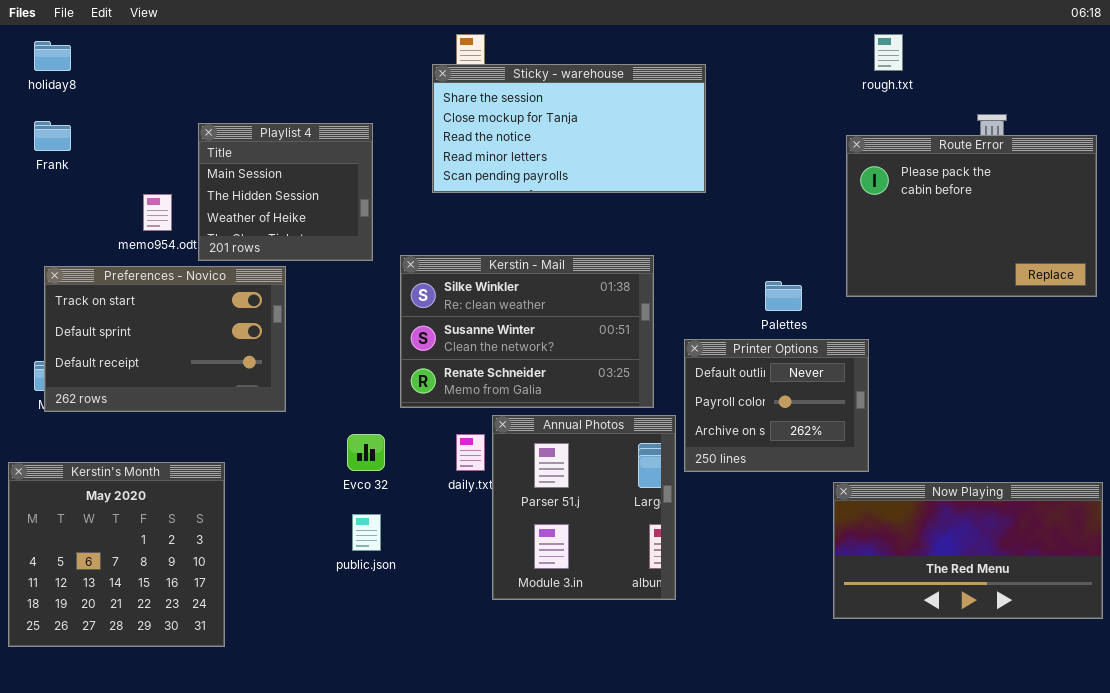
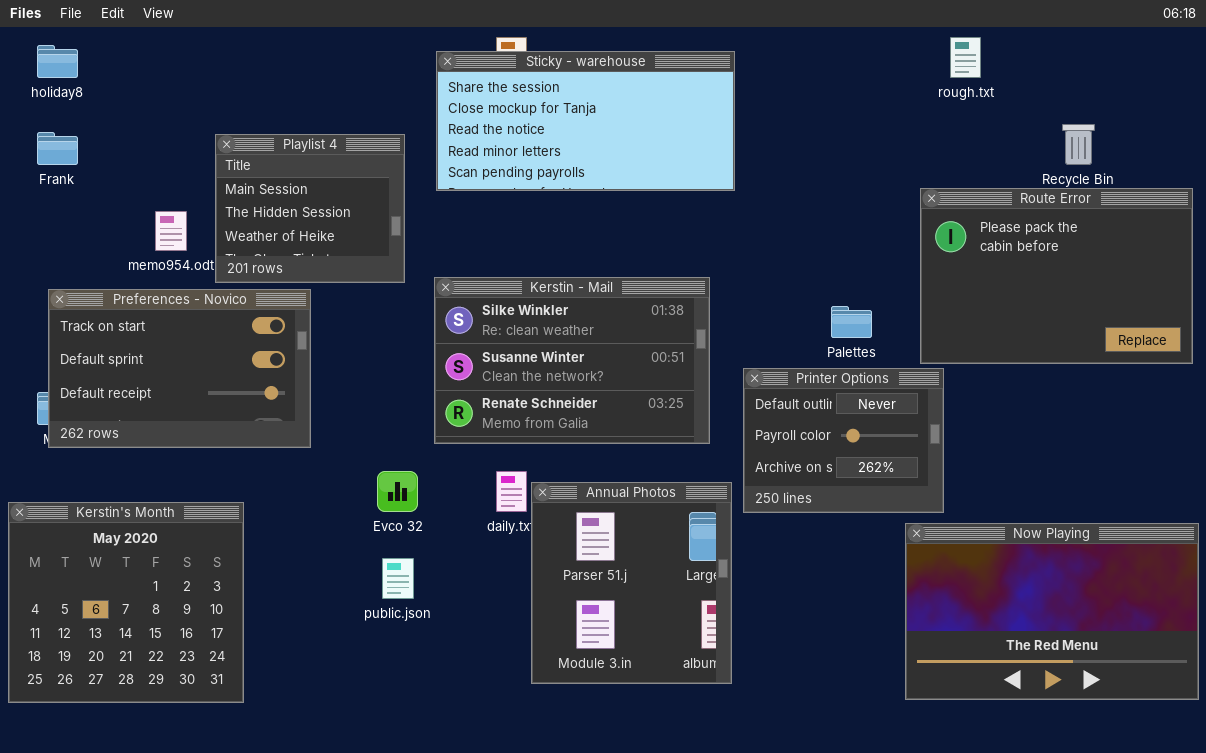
Sticky - warehouse: [432,64,706,193] -> [436,51,735,191], moved
Route Error: [846,135,1097,297] -> [920,188,1193,364], moved
Annual Photos: [492,415,676,600] -> [531,482,732,684], moved
Now Playing: [833,482,1103,619] -> [905,523,1199,700], resized

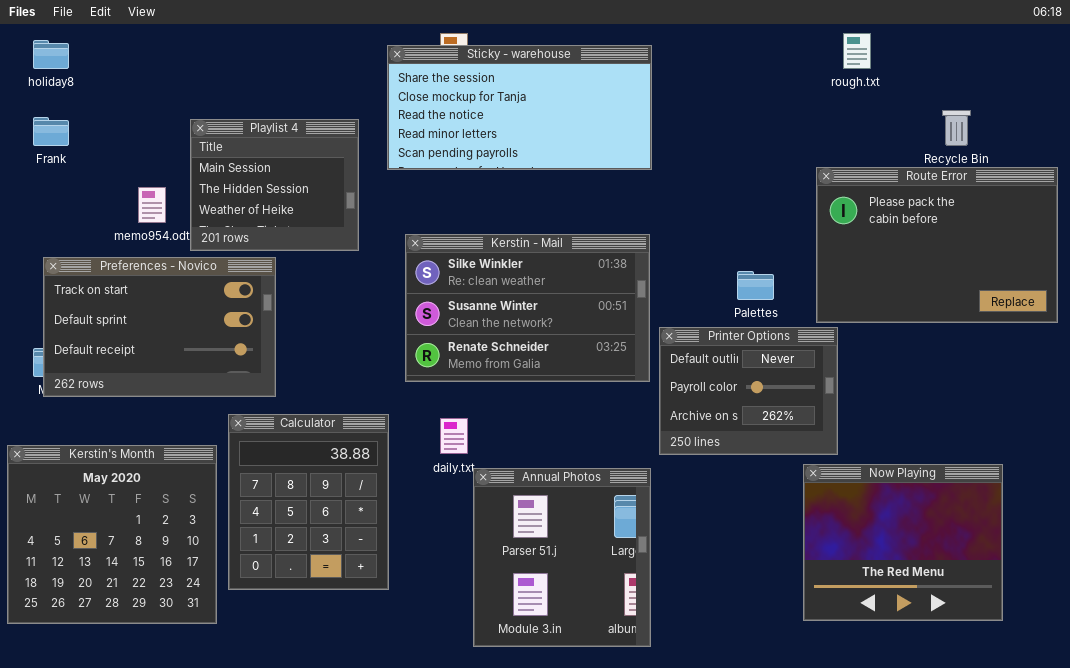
Kerstin - Mail: [434,277,710,444] -> [405,234,650,382], moved
Calculator: none -> [228,414,389,590], opened
Annual Photos: [531,482,732,684] -> [473,468,651,647], moved
Now Playing: [905,523,1199,700] -> [803,464,1003,621], resized

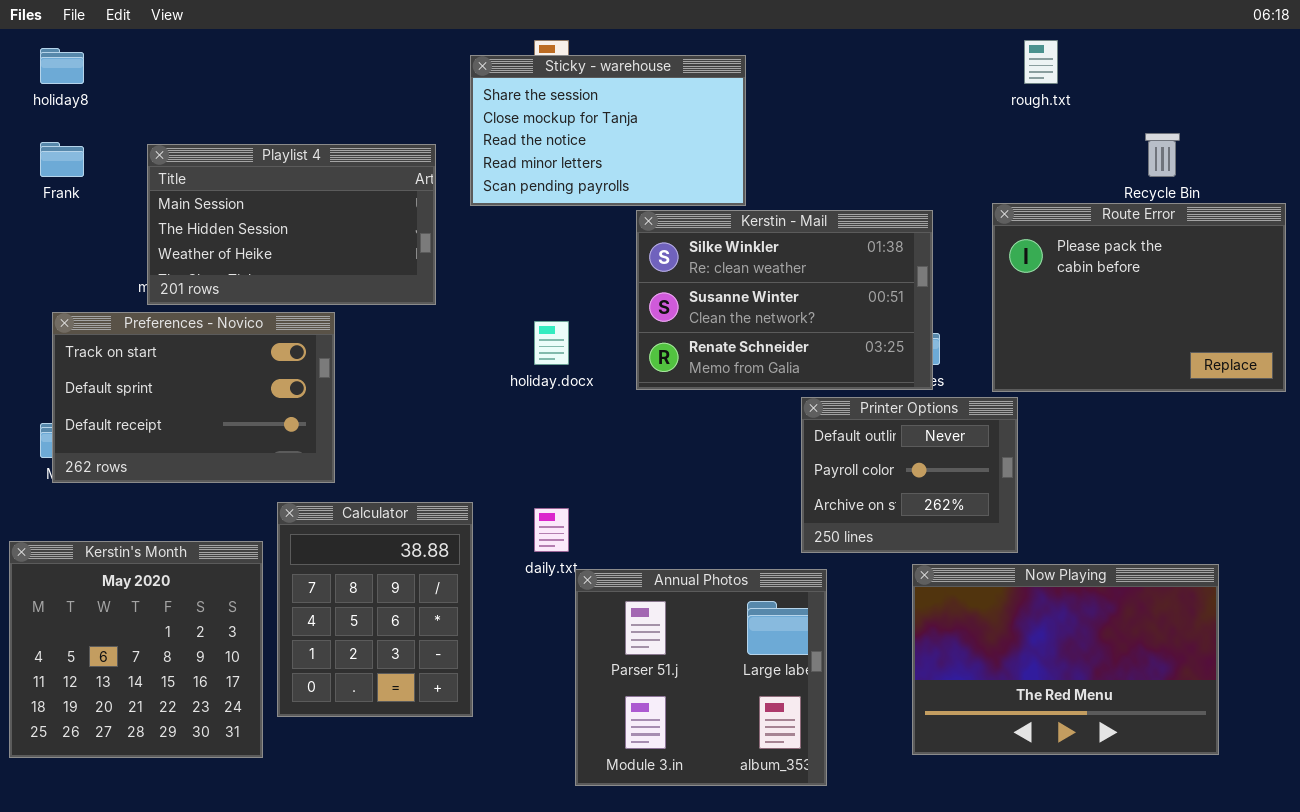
Sticky - warehouse: [387,45,652,170] -> [470,55,746,206], resized
Playlist 4: [190,119,359,251] -> [147,144,436,305], resized
Kerstin - Mail: [405,234,650,382] -> [636,210,933,390], moved
Now Playing: [803,464,1003,621] -> [912,564,1219,755], resized
Annual Photos: [473,468,651,647] -> [575,569,827,786], resized

